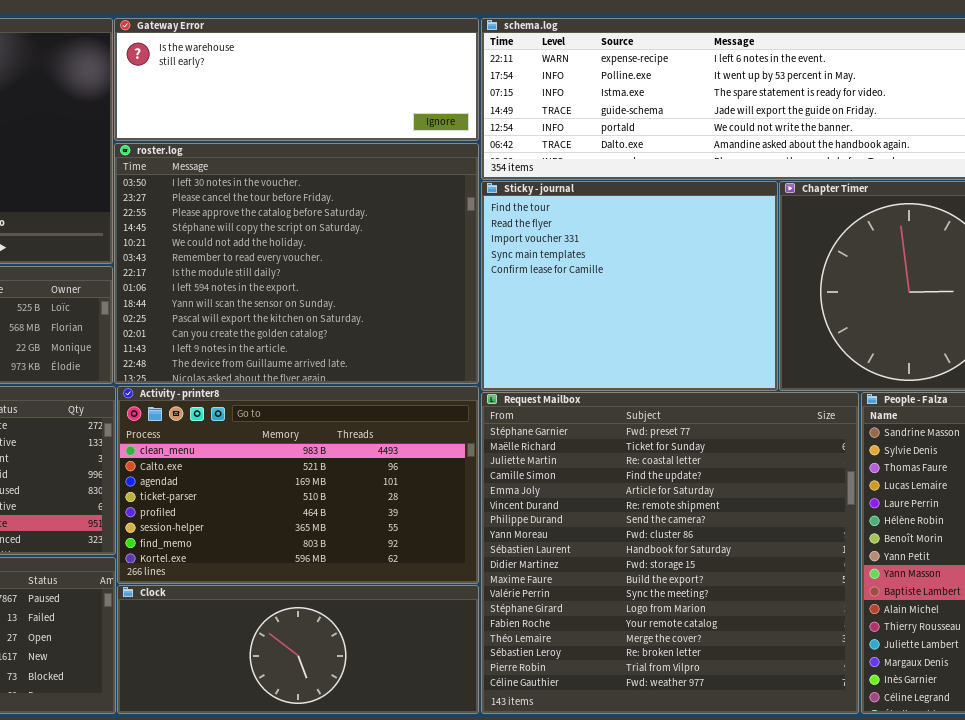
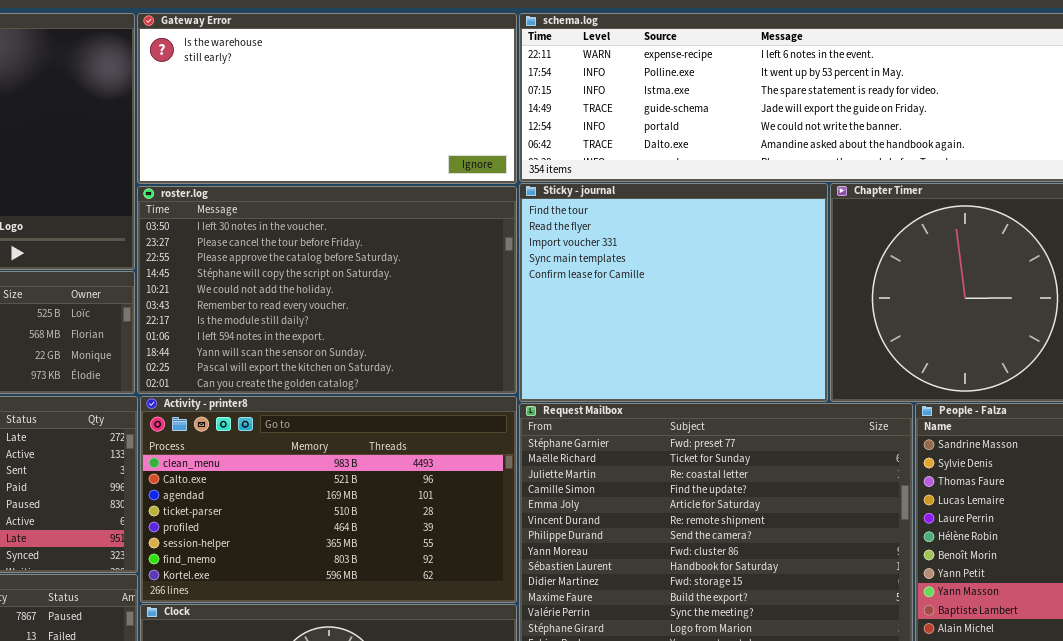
Gateway Error: [114,18,479,141] -> [137,13,517,184], resized
roster.log: [114,143,479,384] -> [137,186,517,394], resized

